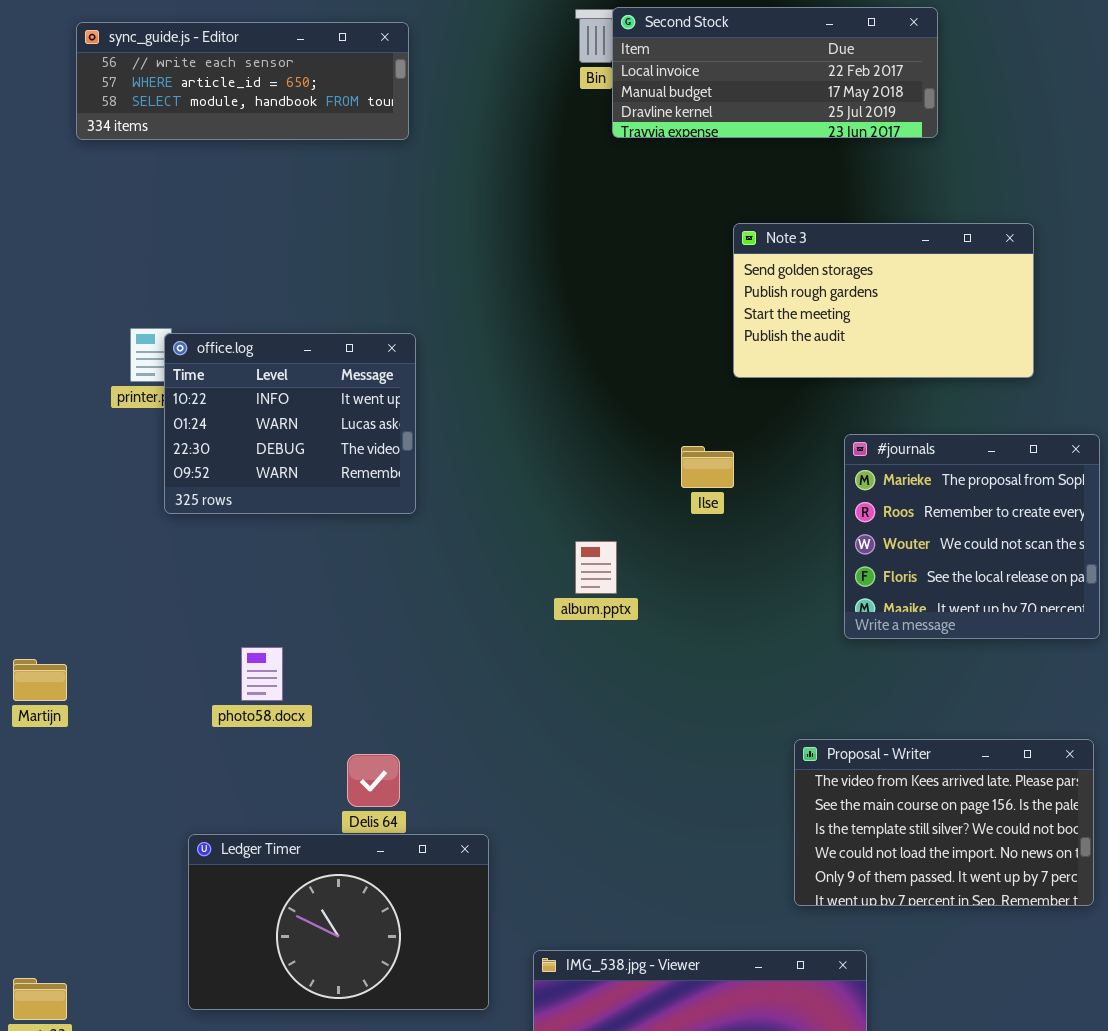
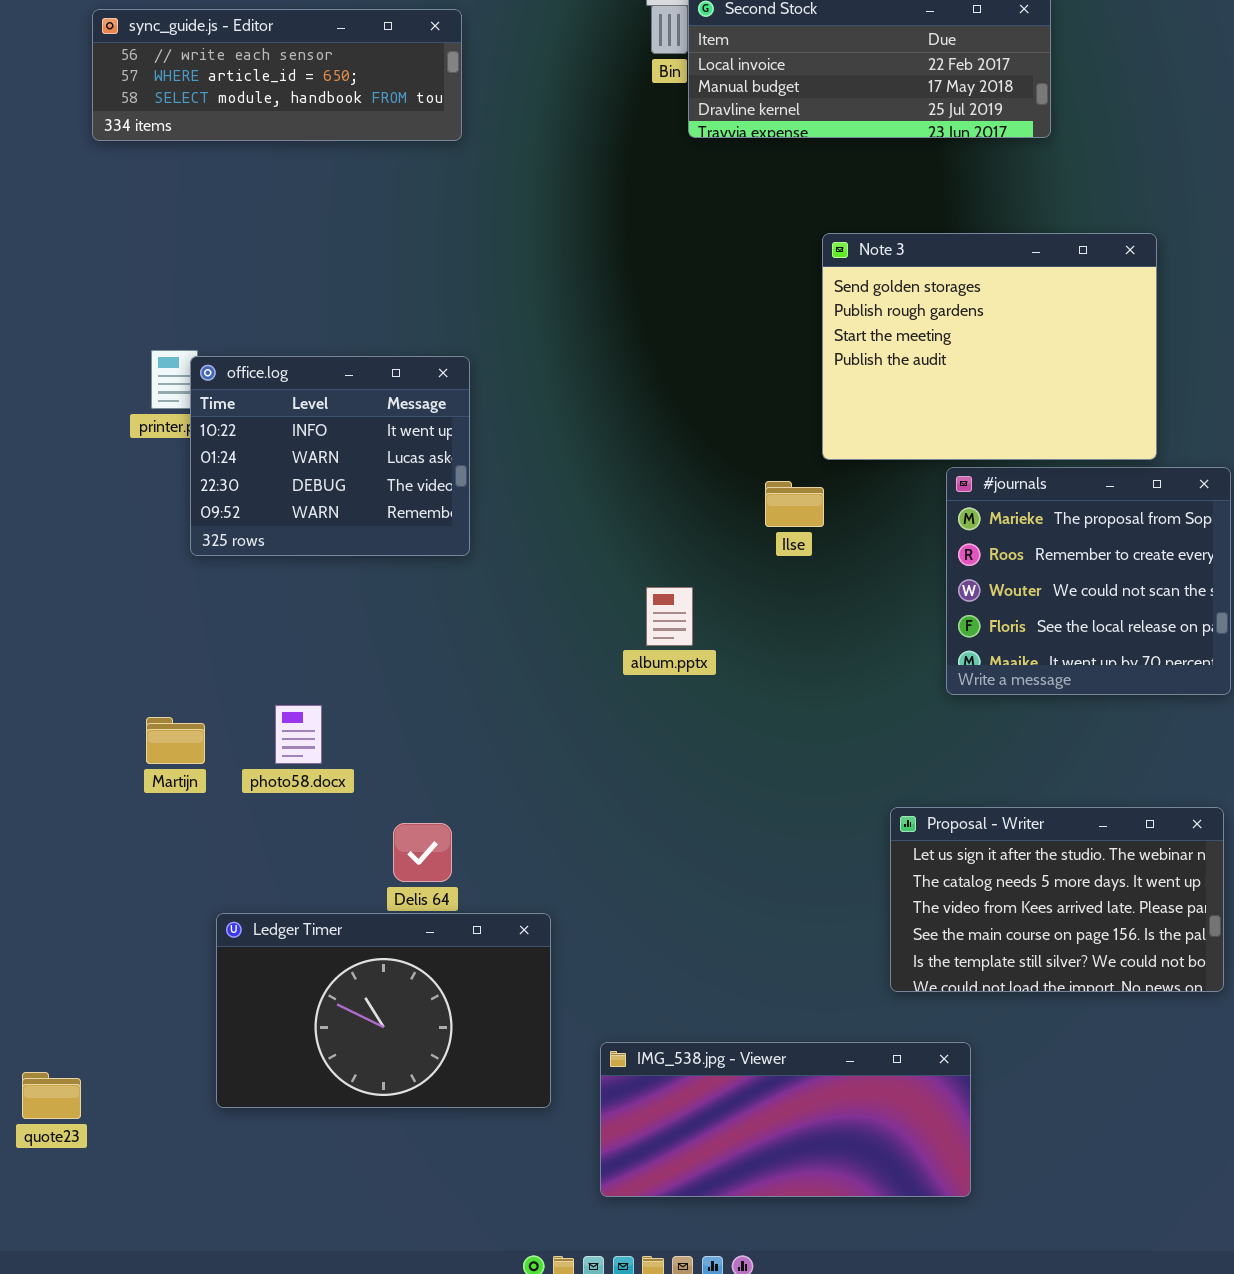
Note 3: [733,223,1034,378] -> [822,233,1157,460], resized
Martijn: [13,659,67,701] -> [146,717,205,764], moved
Proposal - Writer: [794,739,1094,906] -> [890,807,1224,992], scrolled up 2 rows

